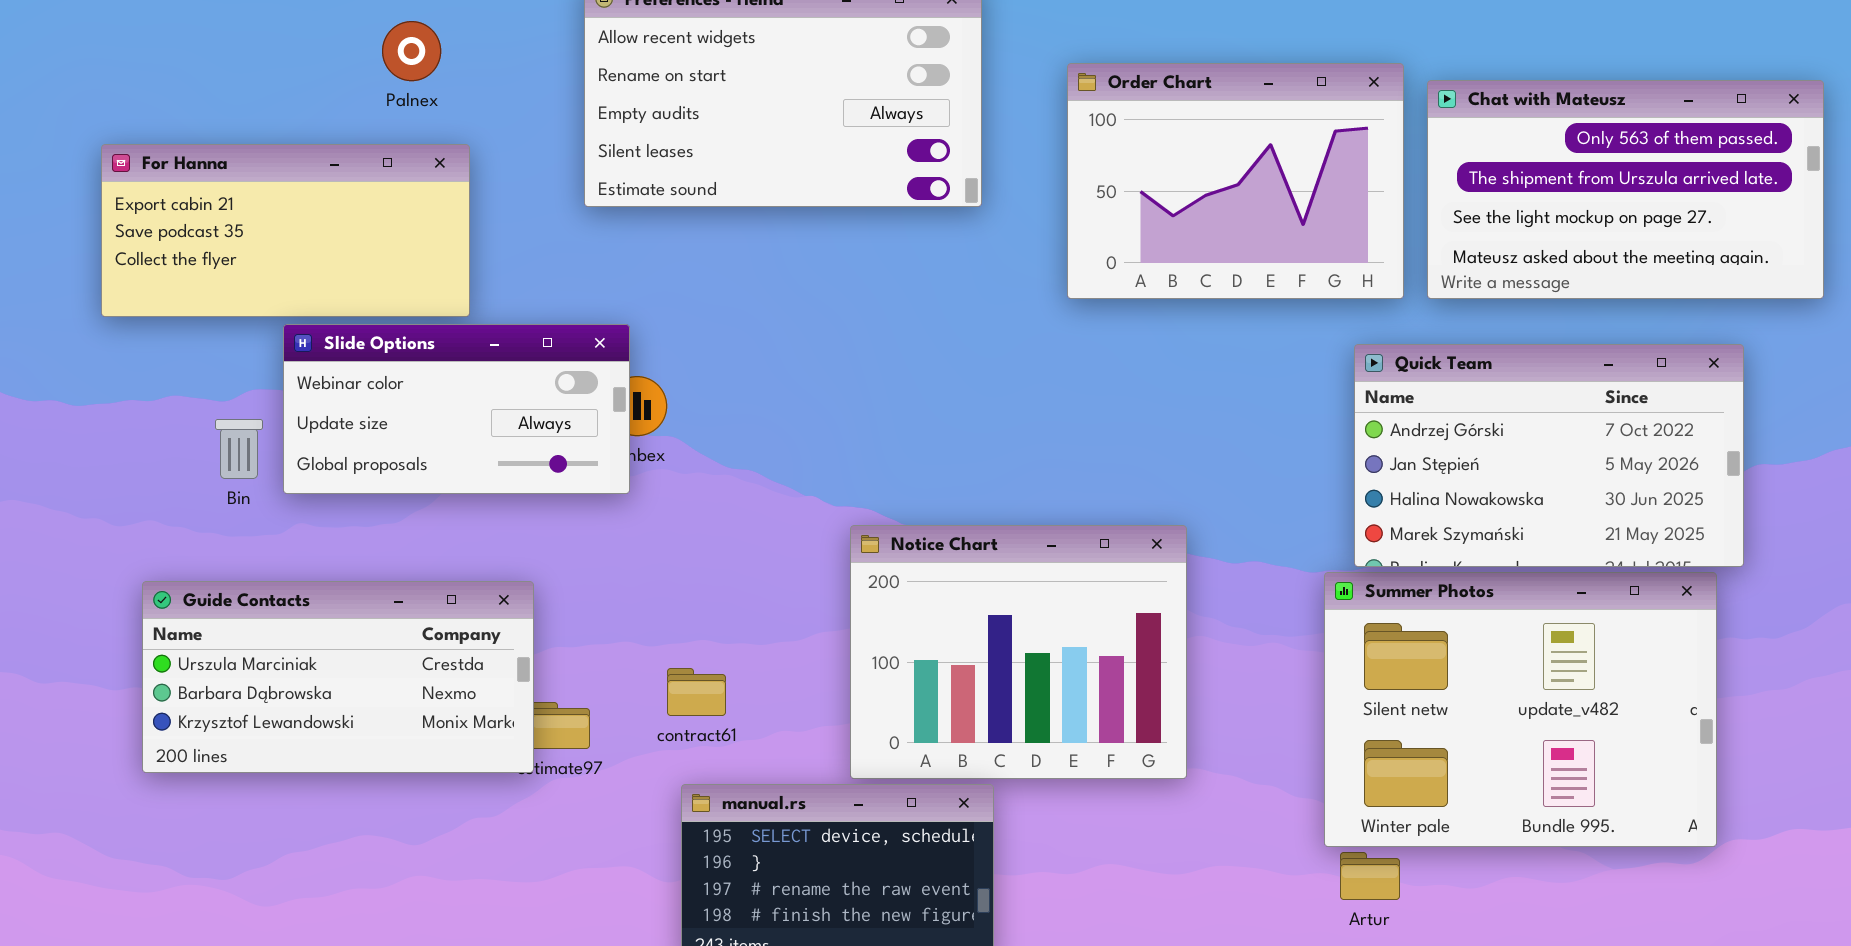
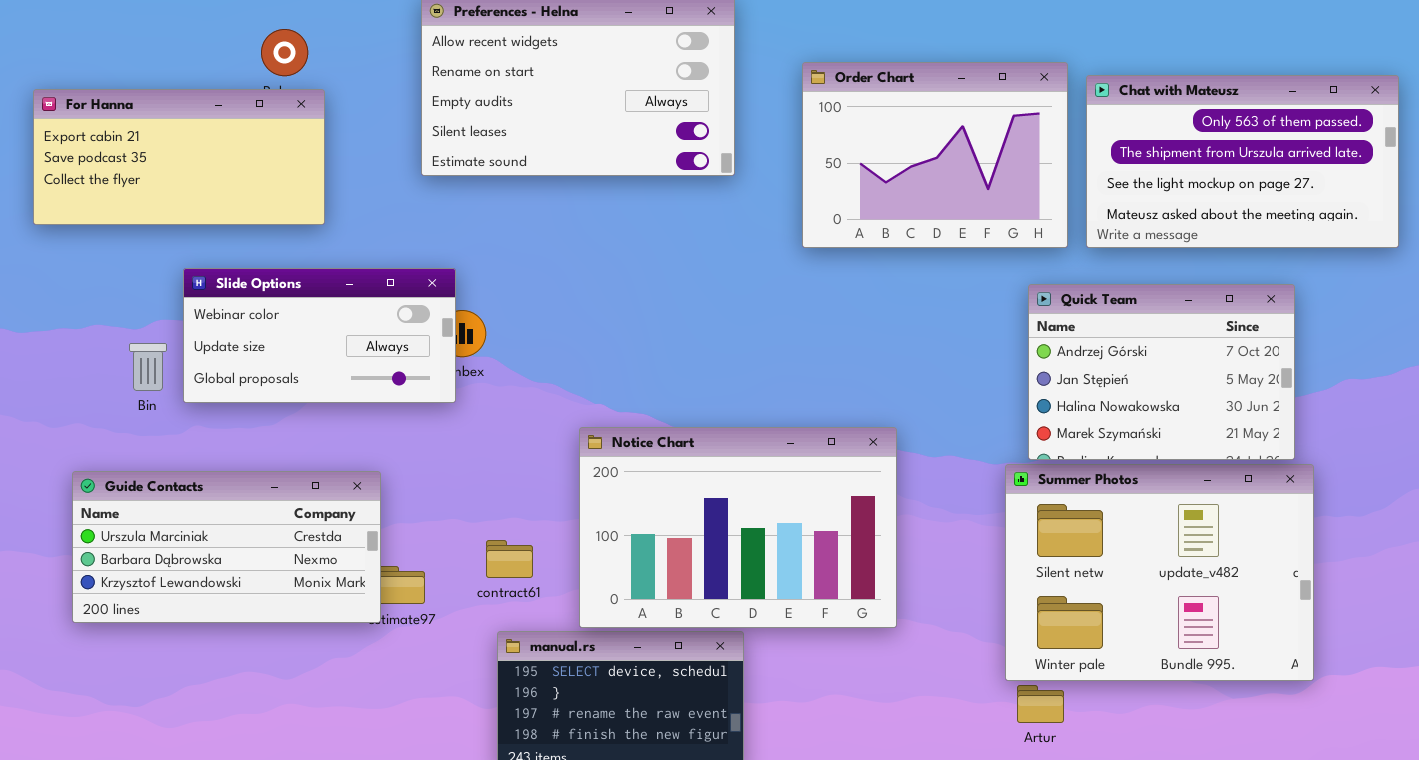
For Hanna: [101,144,470,317] -> [33,89,325,225], moved
Quick Team: [1354,344,1744,567] -> [1028,284,1295,460], resized
Notice Chart: [850,525,1187,779] -> [579,427,897,628], resized

